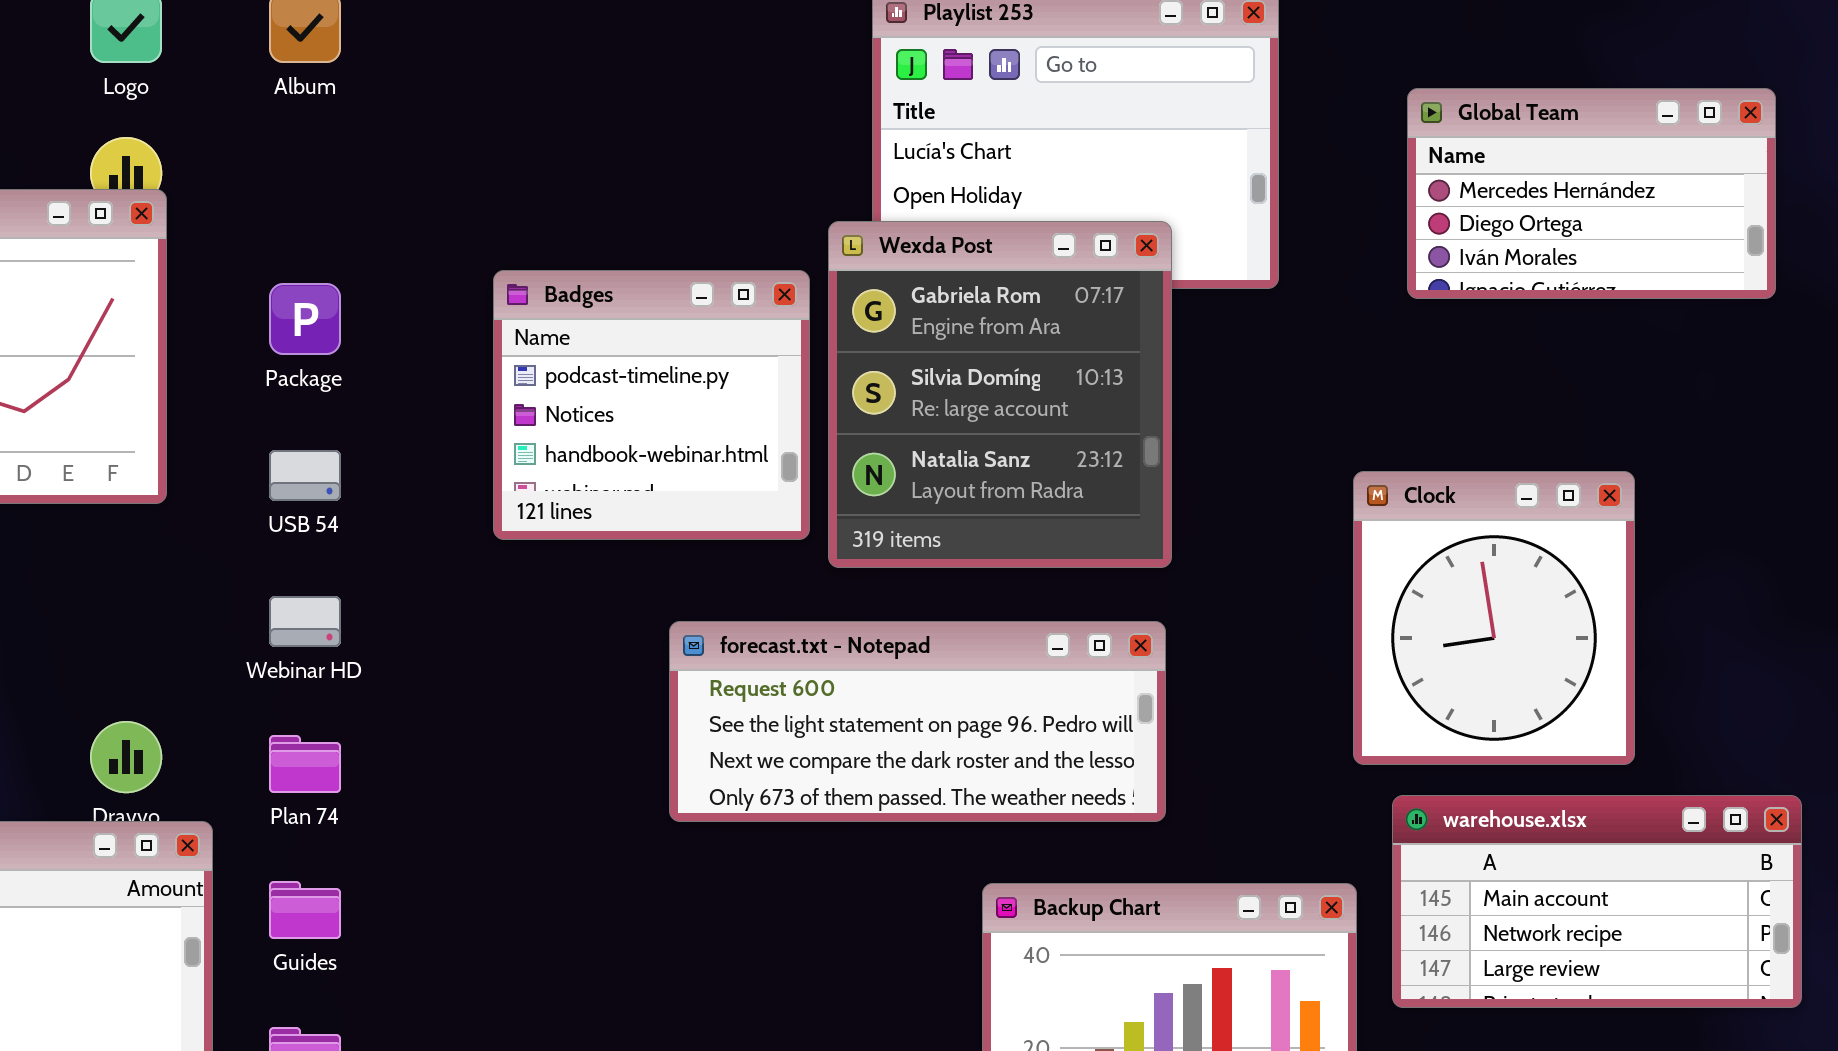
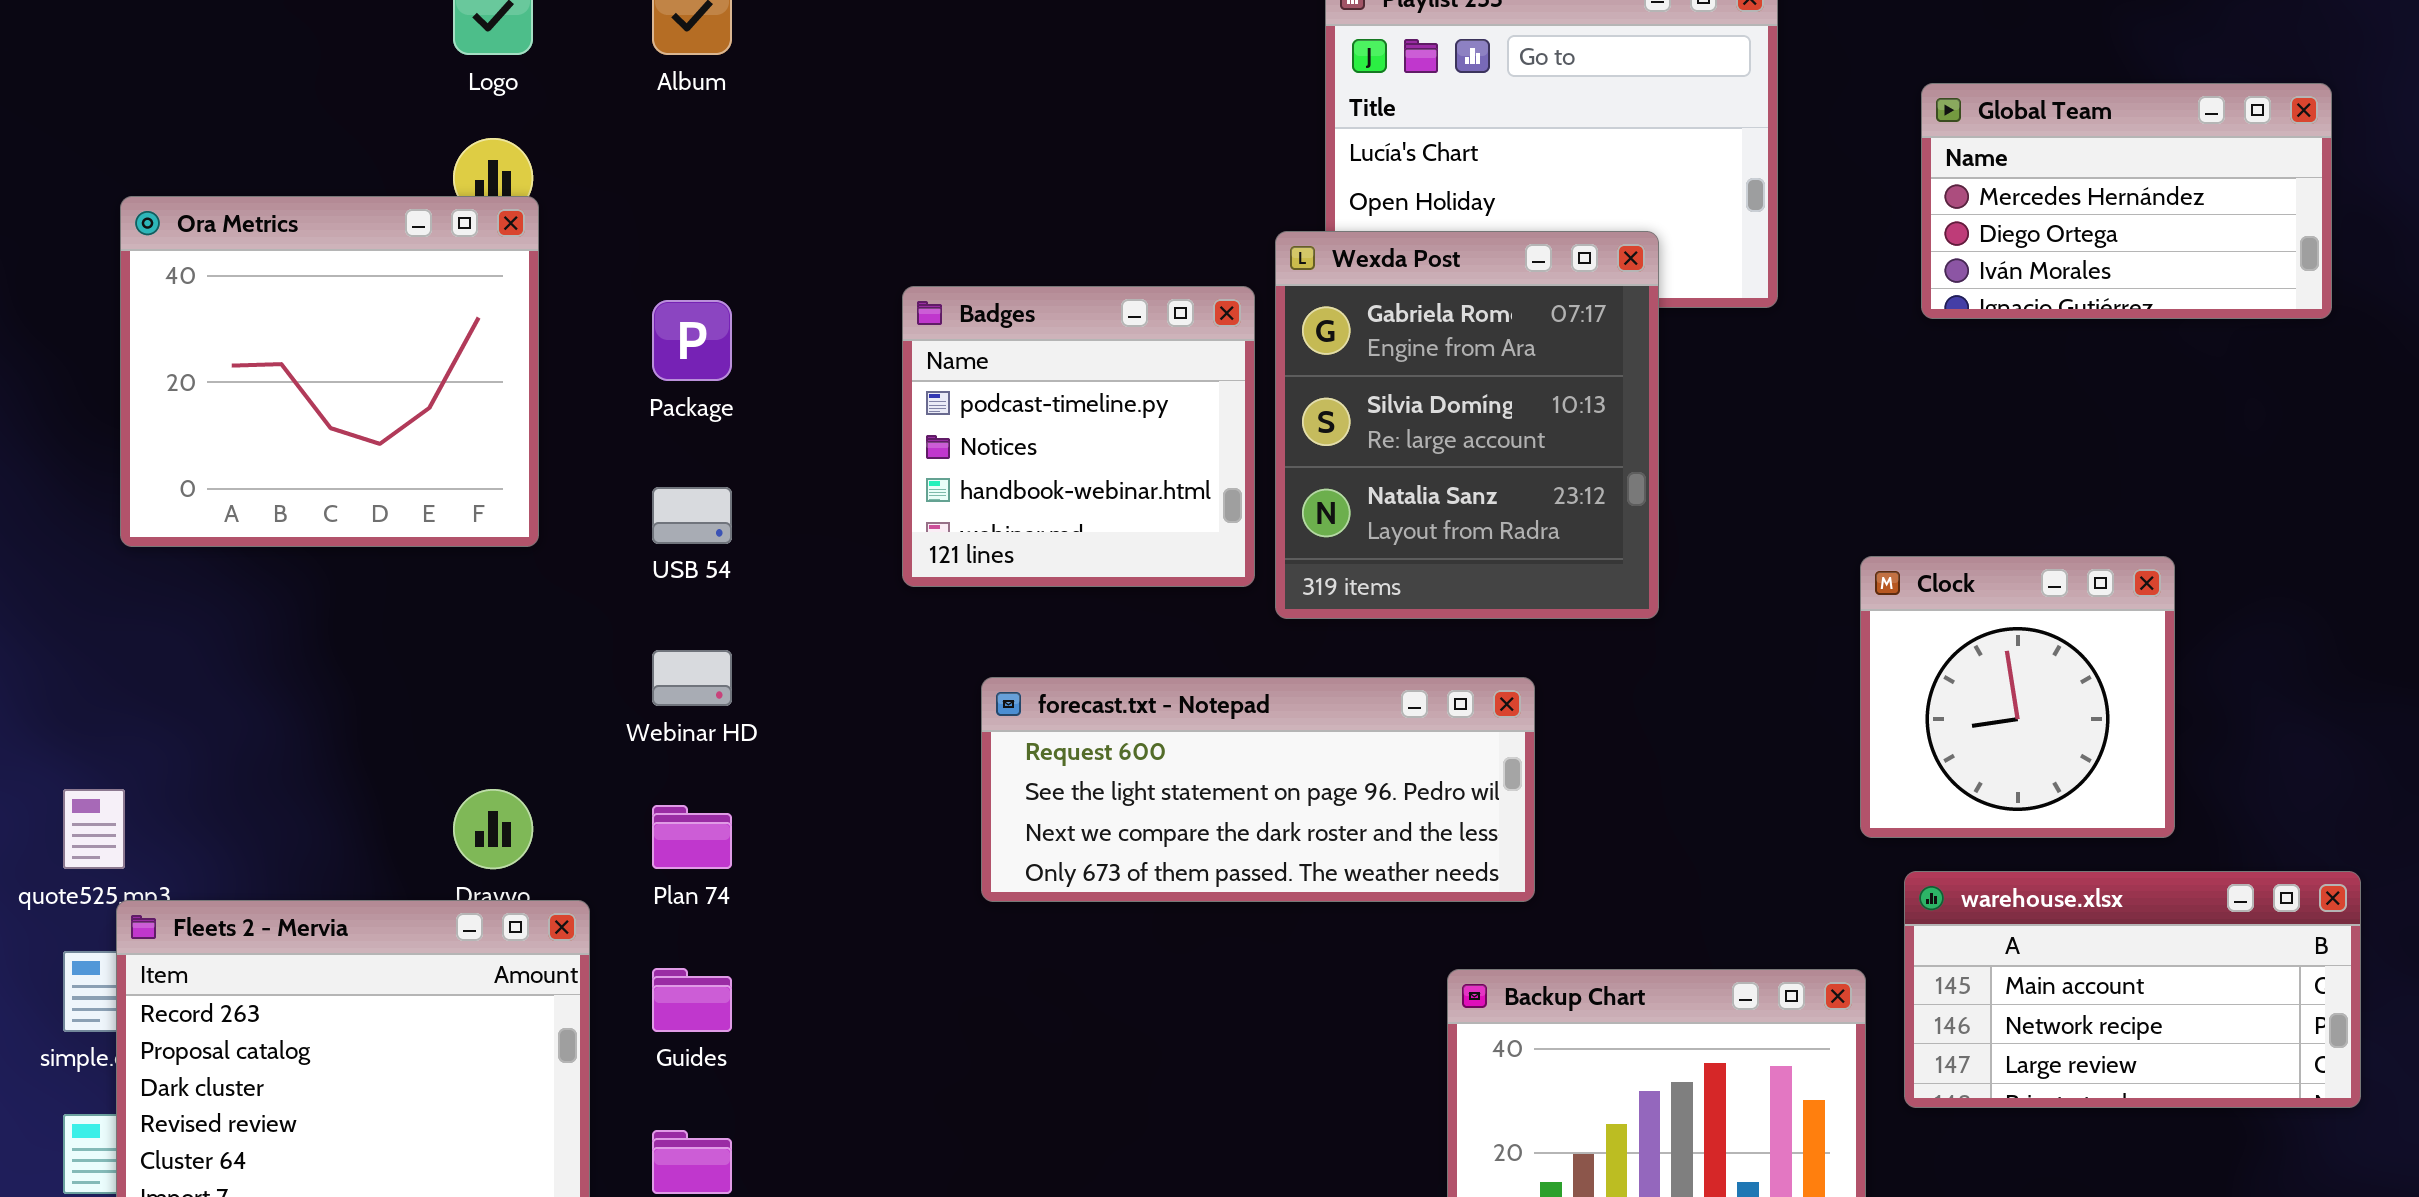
Clock: [1353,471,1635,765] -> [1860,556,2175,838], resized
forecast.txt - Notepad: [669,621,1166,822] -> [981,677,1535,902], moved

